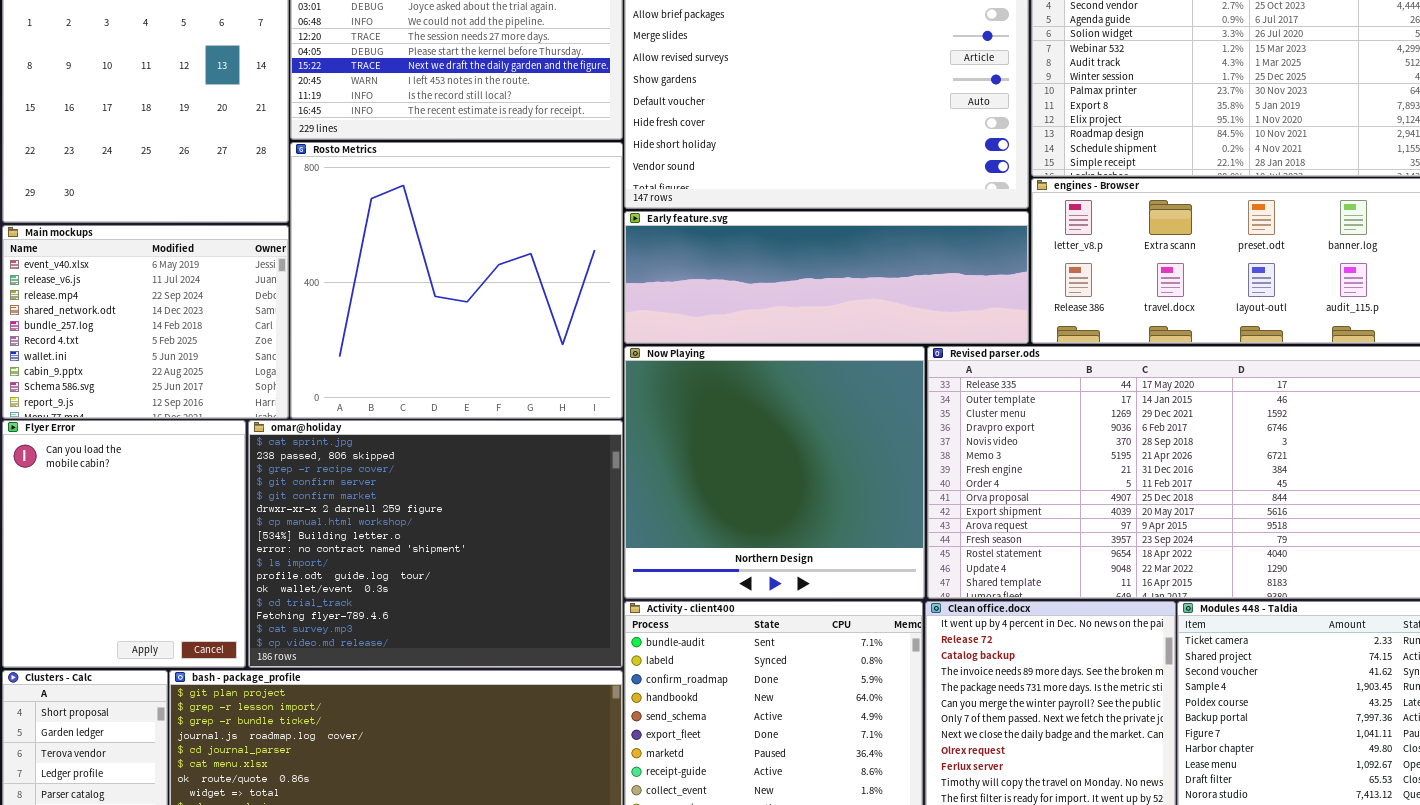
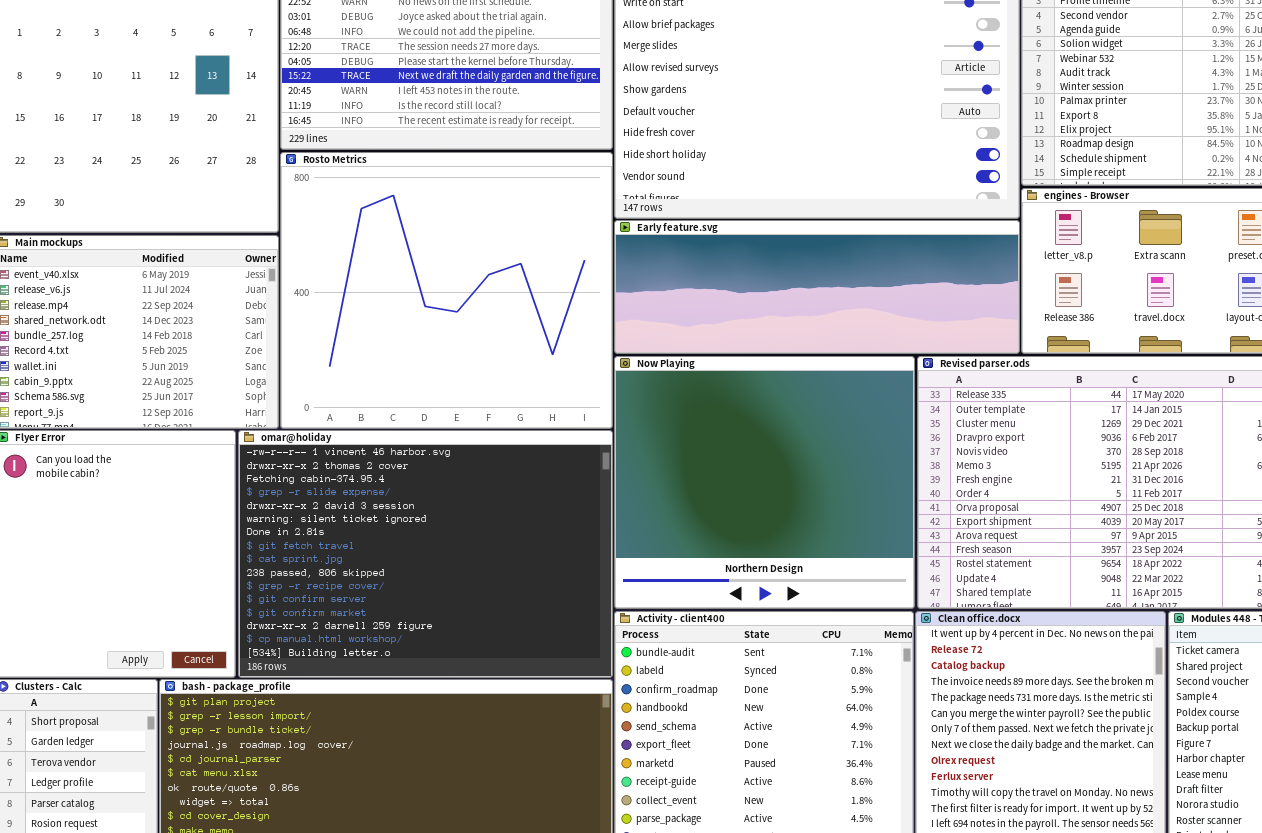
omar@holiday: [248,420,623,668] -> [238,430,613,678], scrolled up 8 rows

